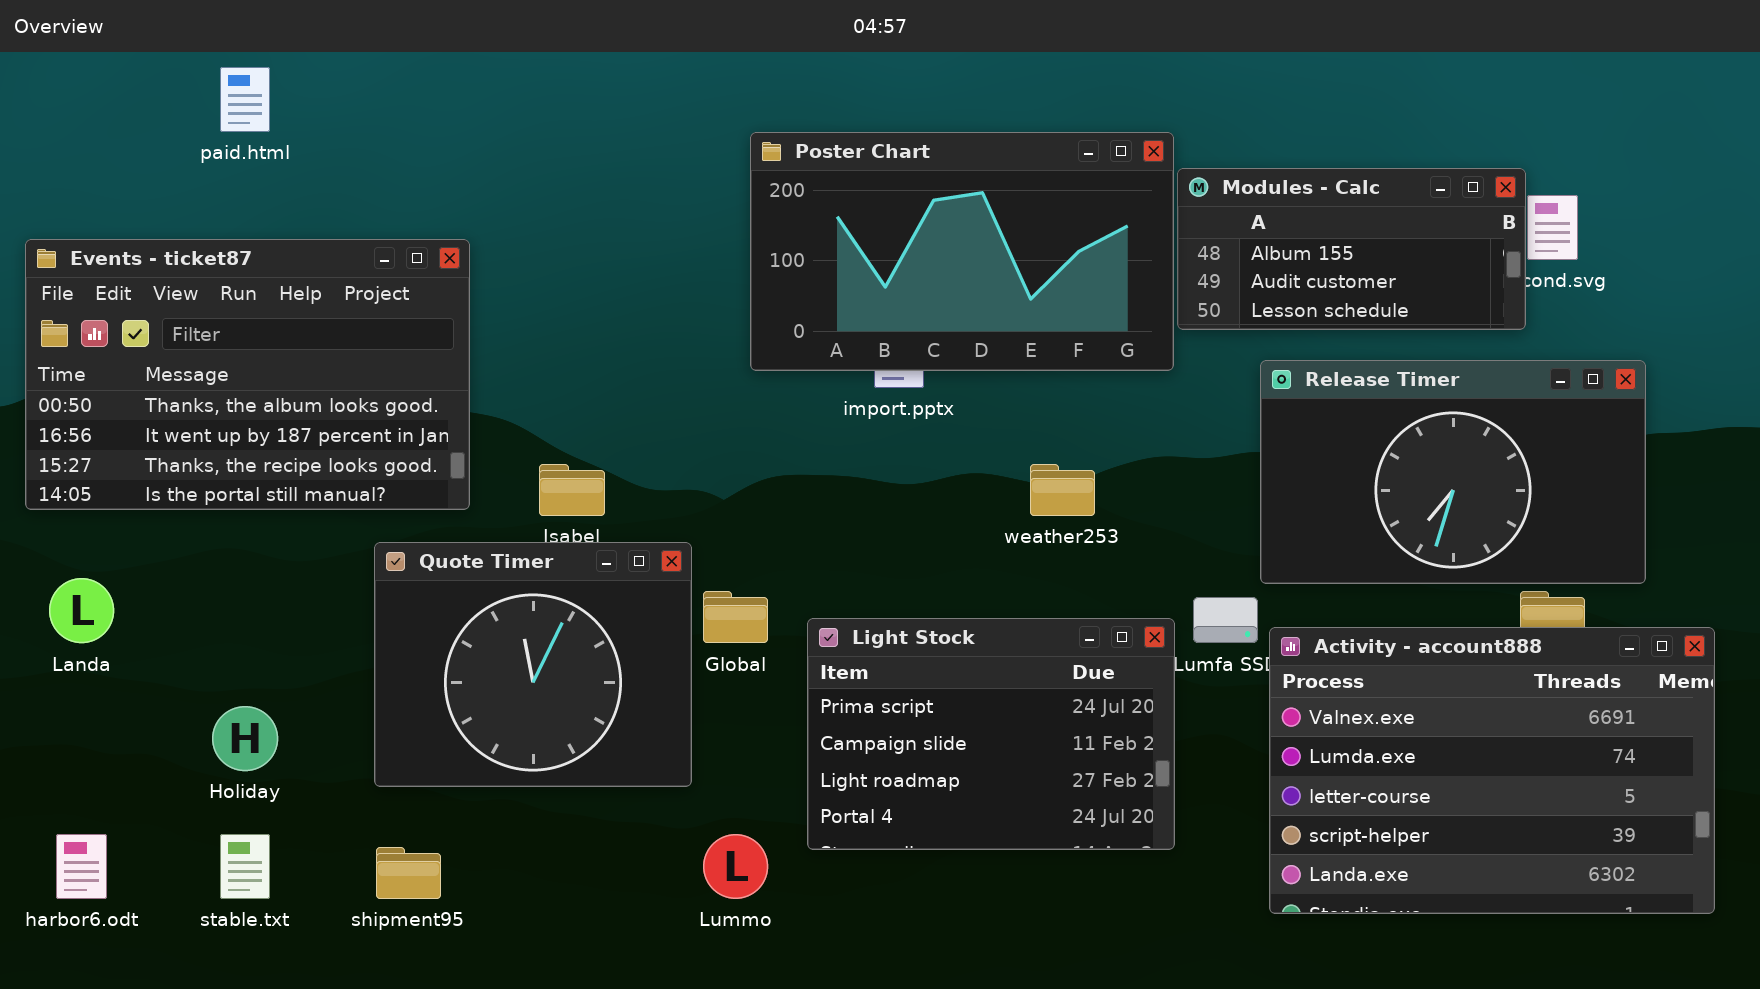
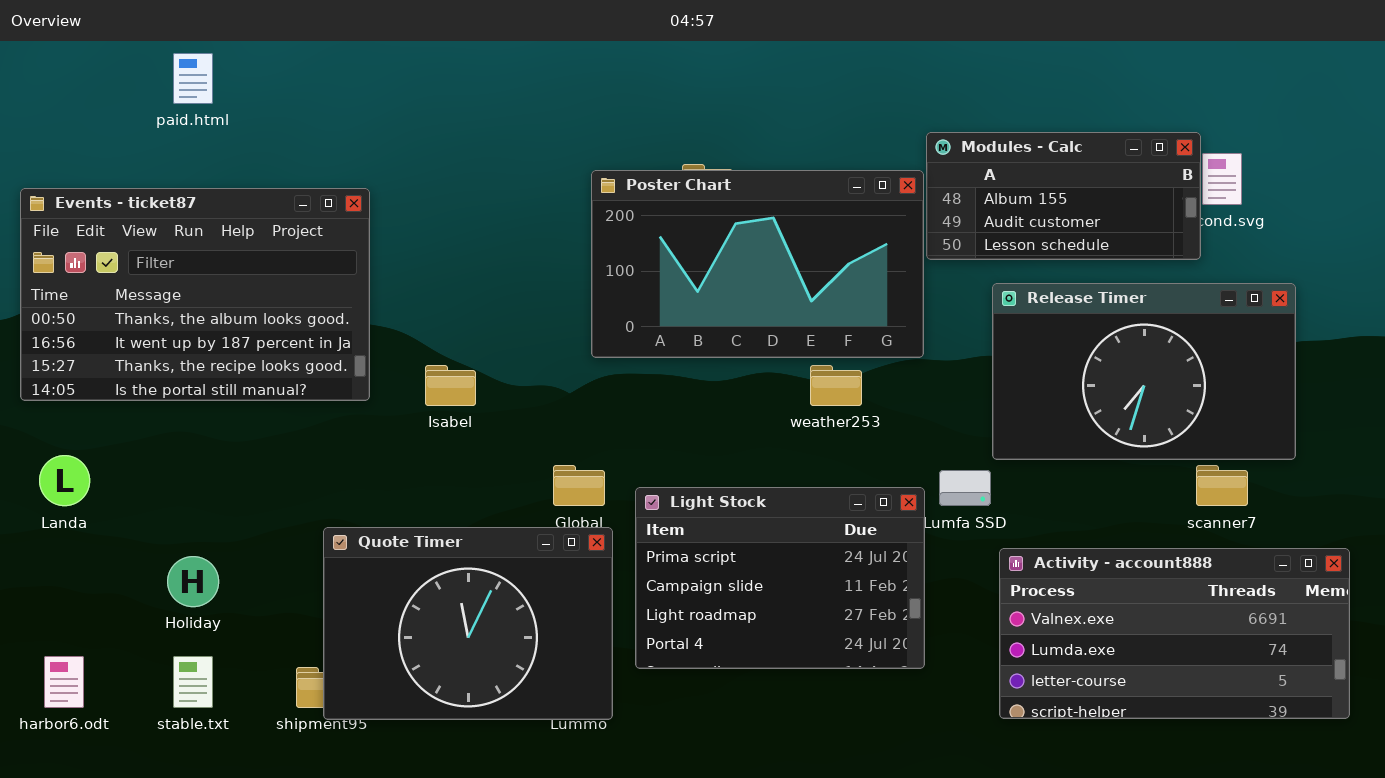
Poster Chart: [750,132,1174,371] -> [591,170,924,358], moved
Quote Timer: [374,542,692,787] -> [323,527,613,720], moved, resized
Activity - account888: [1269,627,1715,914] -> [999,548,1350,719], resized

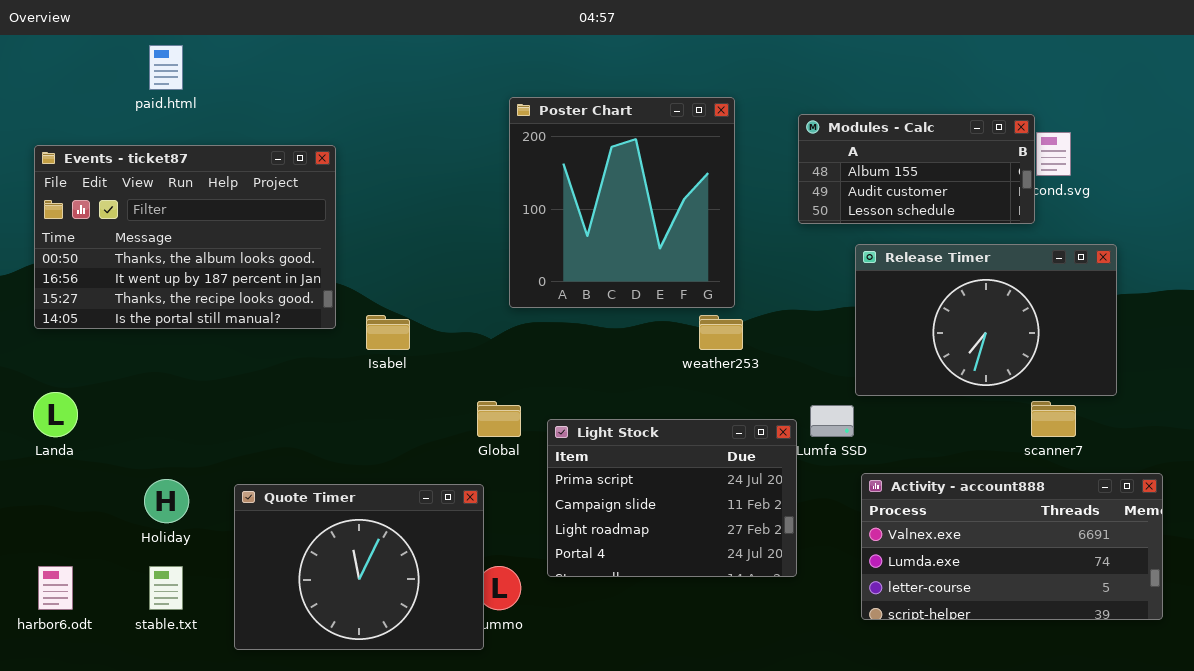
Poster Chart: [591,170,924,358] -> [509,97,735,308], resized
Events - ticket87: [20,188,370,401] -> [34,145,336,329], moved
Quote Timer: [323,527,613,720] -> [234,484,484,650], moved

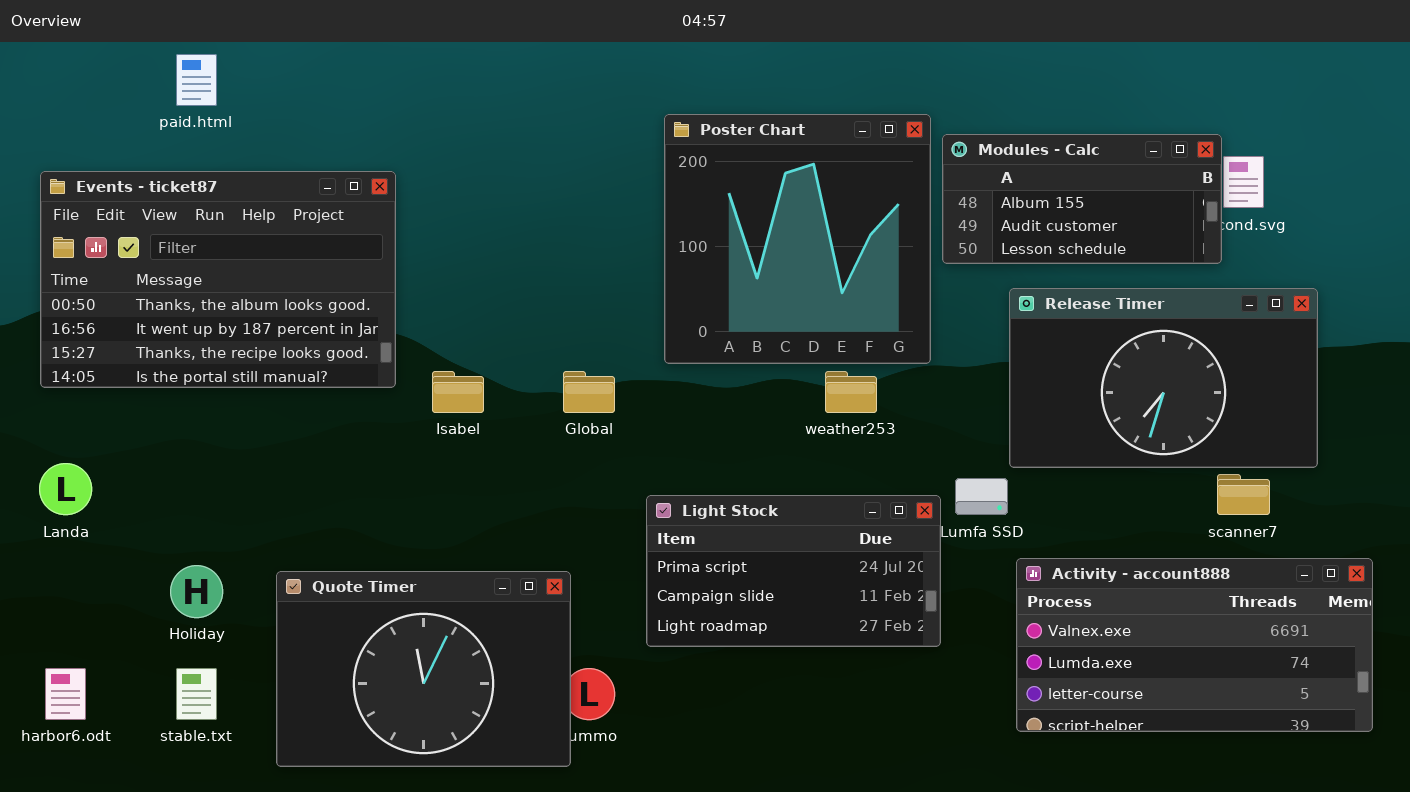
Poster Chart: [509,97,735,308] -> [664,114,931,364], moved
Global: [477,401,521,437] -> [563,371,615,413], moved
Light Stock: [547,419,797,577] -> [646,495,941,647], resized

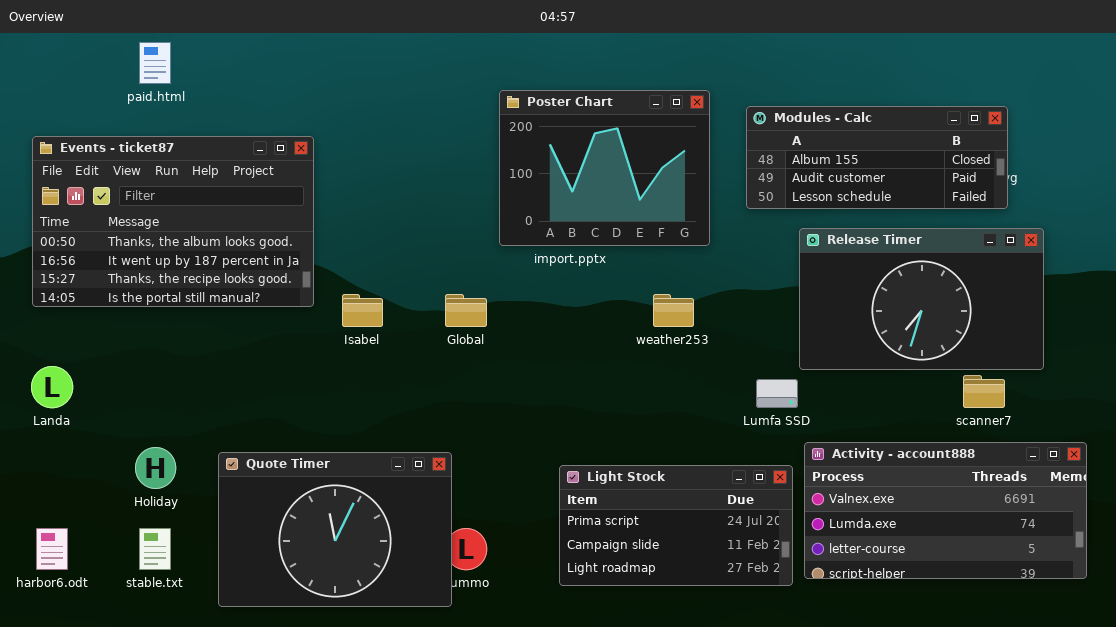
Poster Chart: [664,114,931,364] -> [499,90,710,246], moved, resized
Modules - Calc: [942,134,1222,264] -> [746,106,1008,209], resized
Light Stock: [646,495,941,647] -> [559,465,793,586], moved

